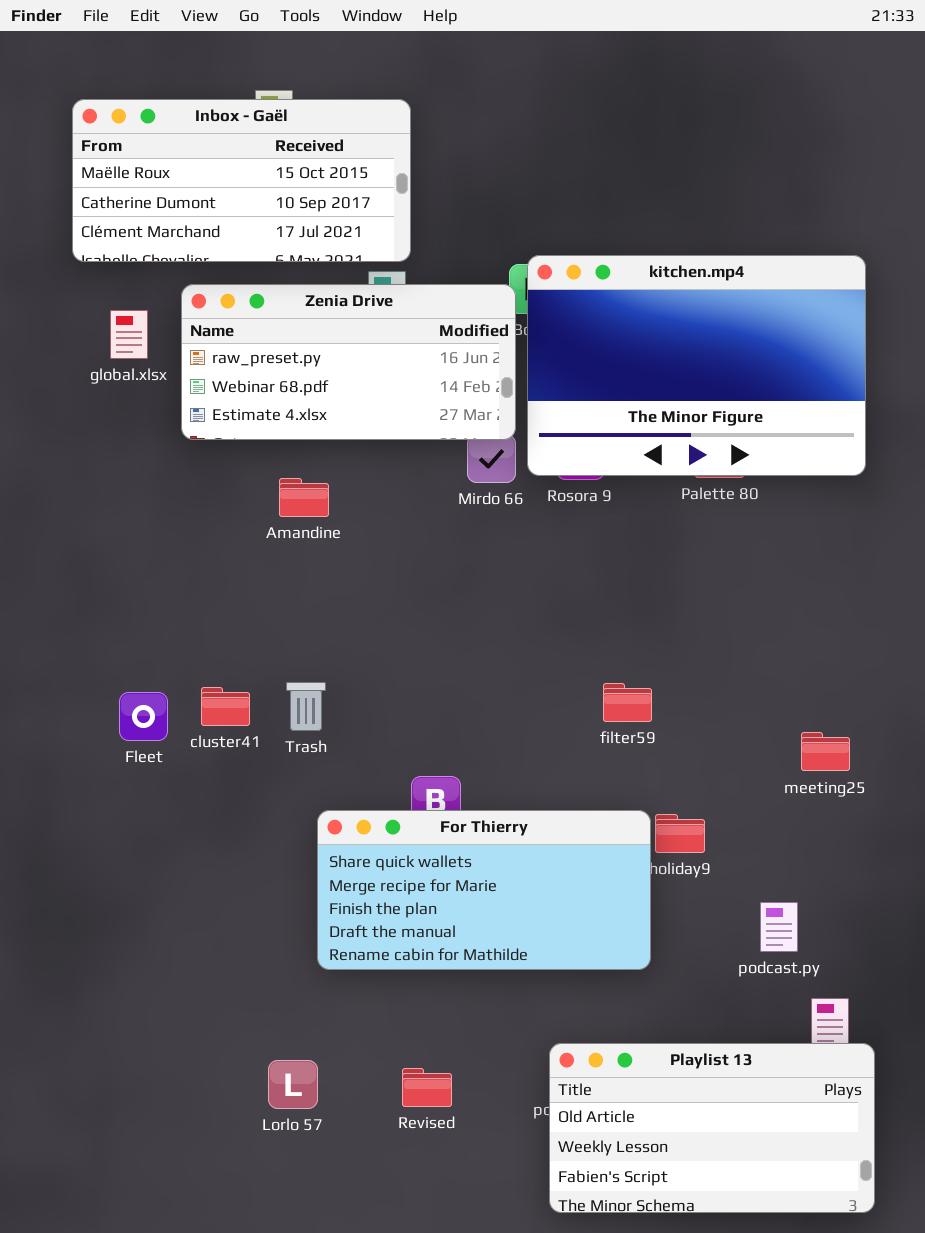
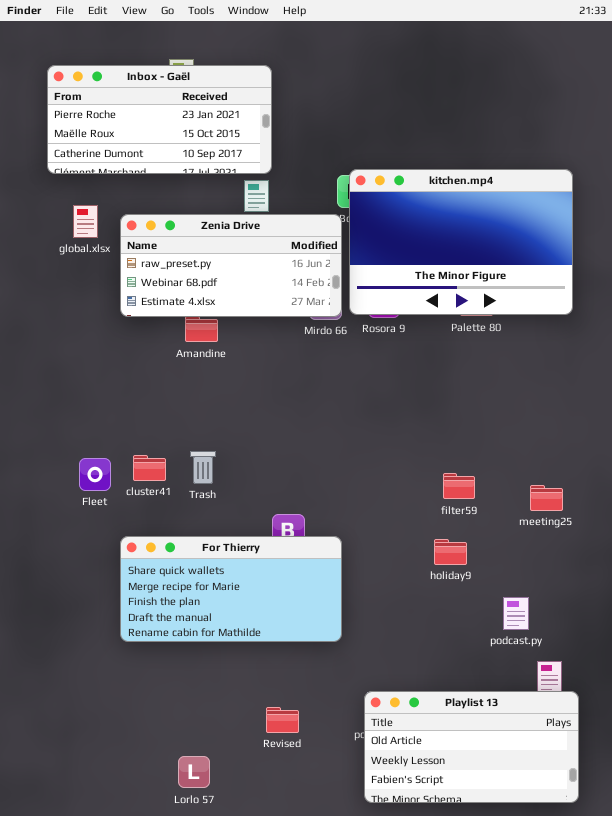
Inbox - Gaël: [72,99,411,262] -> [47,65,272,174], scrolled up 1 row
Zenia Drive: [181,284,516,440] -> [120,214,342,317], moved
filter59: [603,683,652,722] -> [443,473,475,499], moved
For Thierry: [317,810,651,970] -> [120,536,342,642], moved
Lorlo 57: [268,1060,318,1109] -> [178,756,210,788], moved

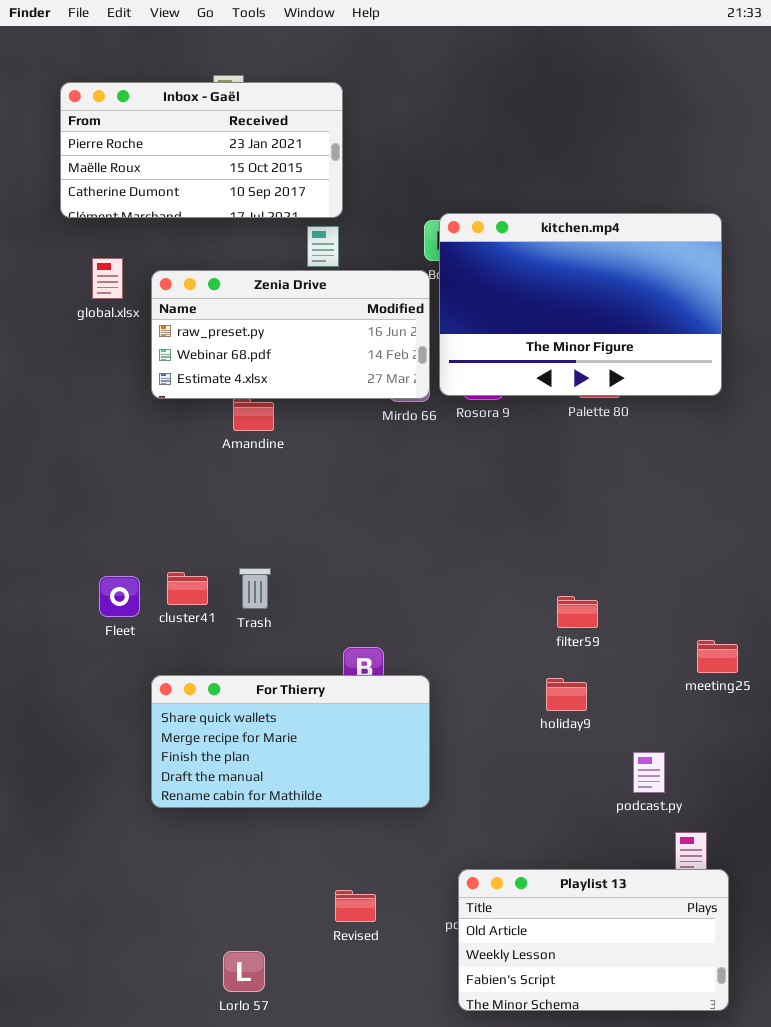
meeting25: [530,485,563,511] -> [697,640,738,673], moved

